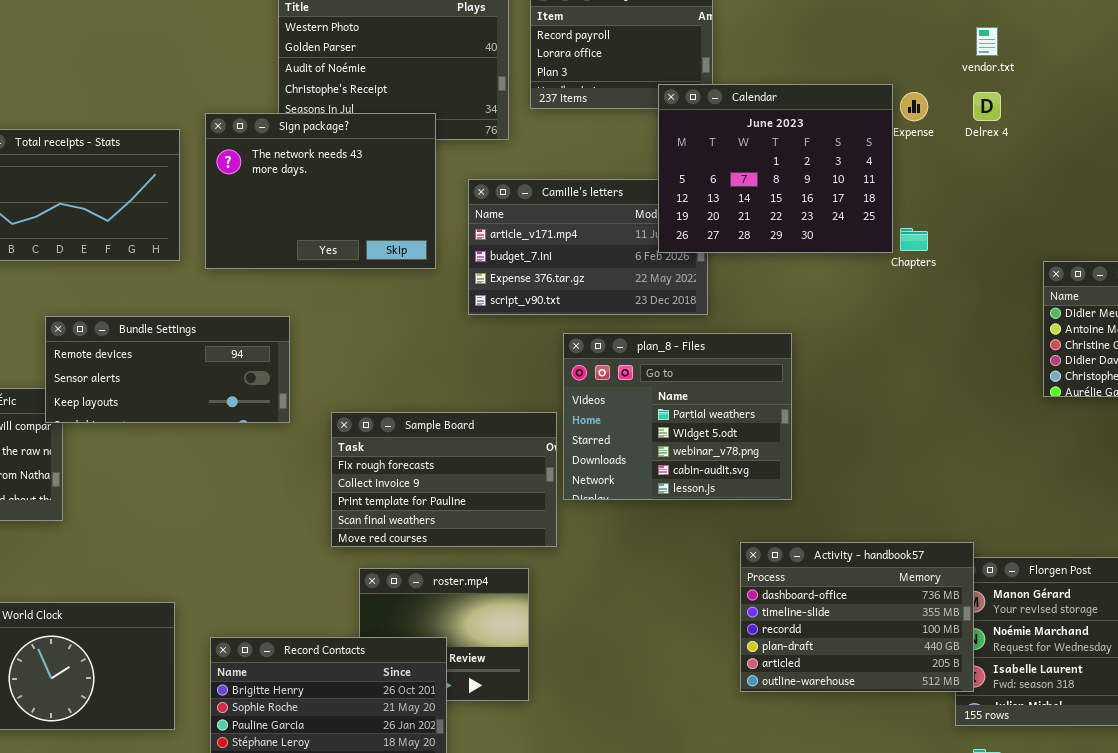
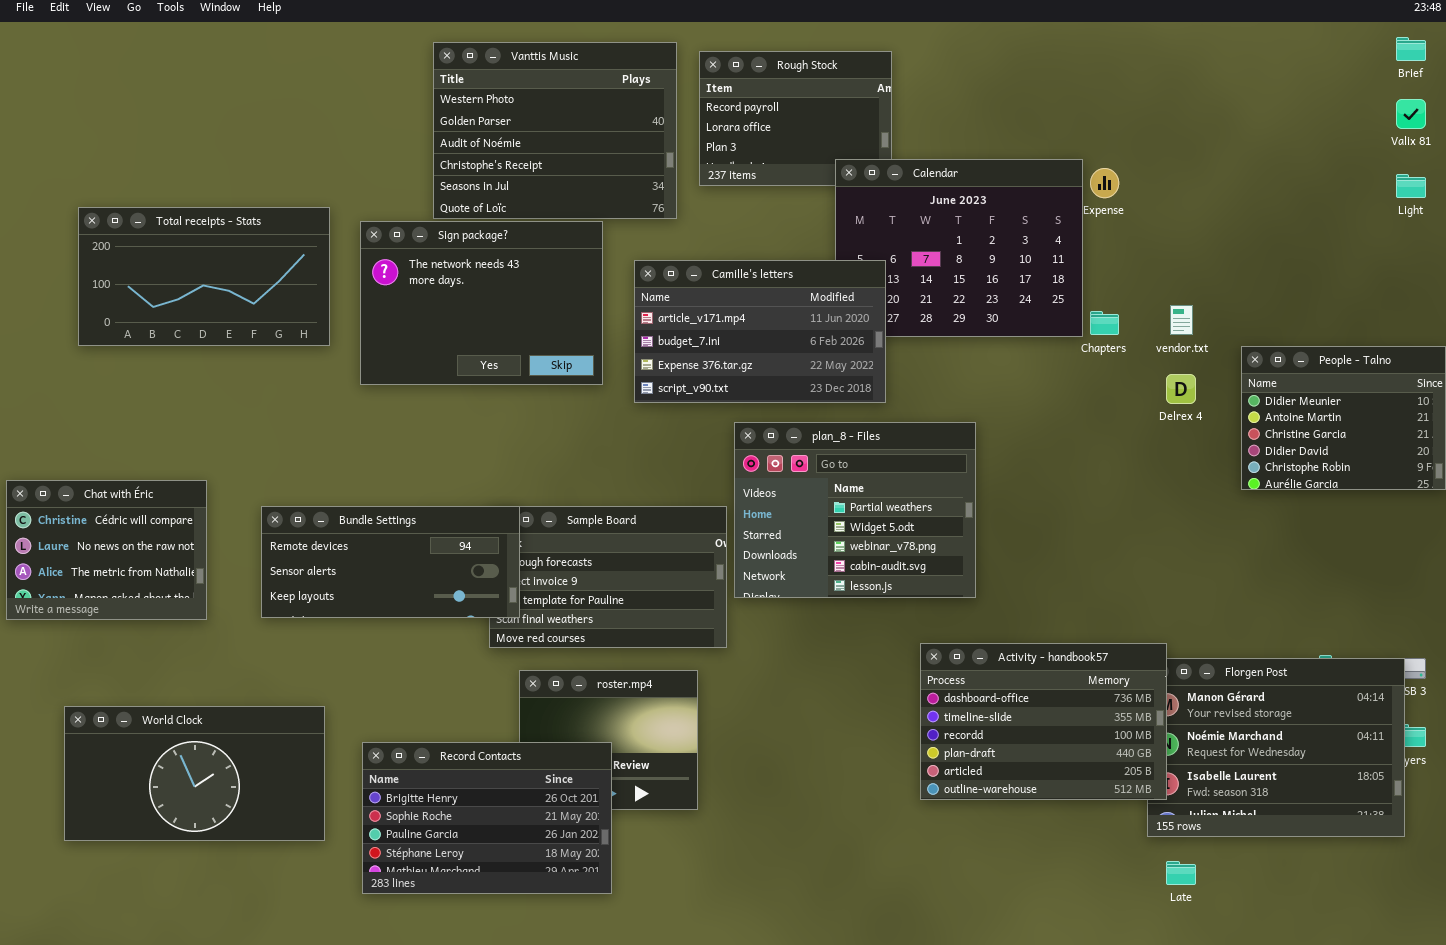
vendor.txt: [976,27,998,56] -> [1170,305,1193,335], moved
Delrex 4: [973,92,1001,121] -> [1166,374,1196,404], moved
Sign package?: [205,113,436,269] -> [360,221,603,385], moved
Camille's letters: [468,179,708,315] -> [634,260,886,403], raised
Bundle Settings: [45,316,290,423] -> [261,506,520,618], moved

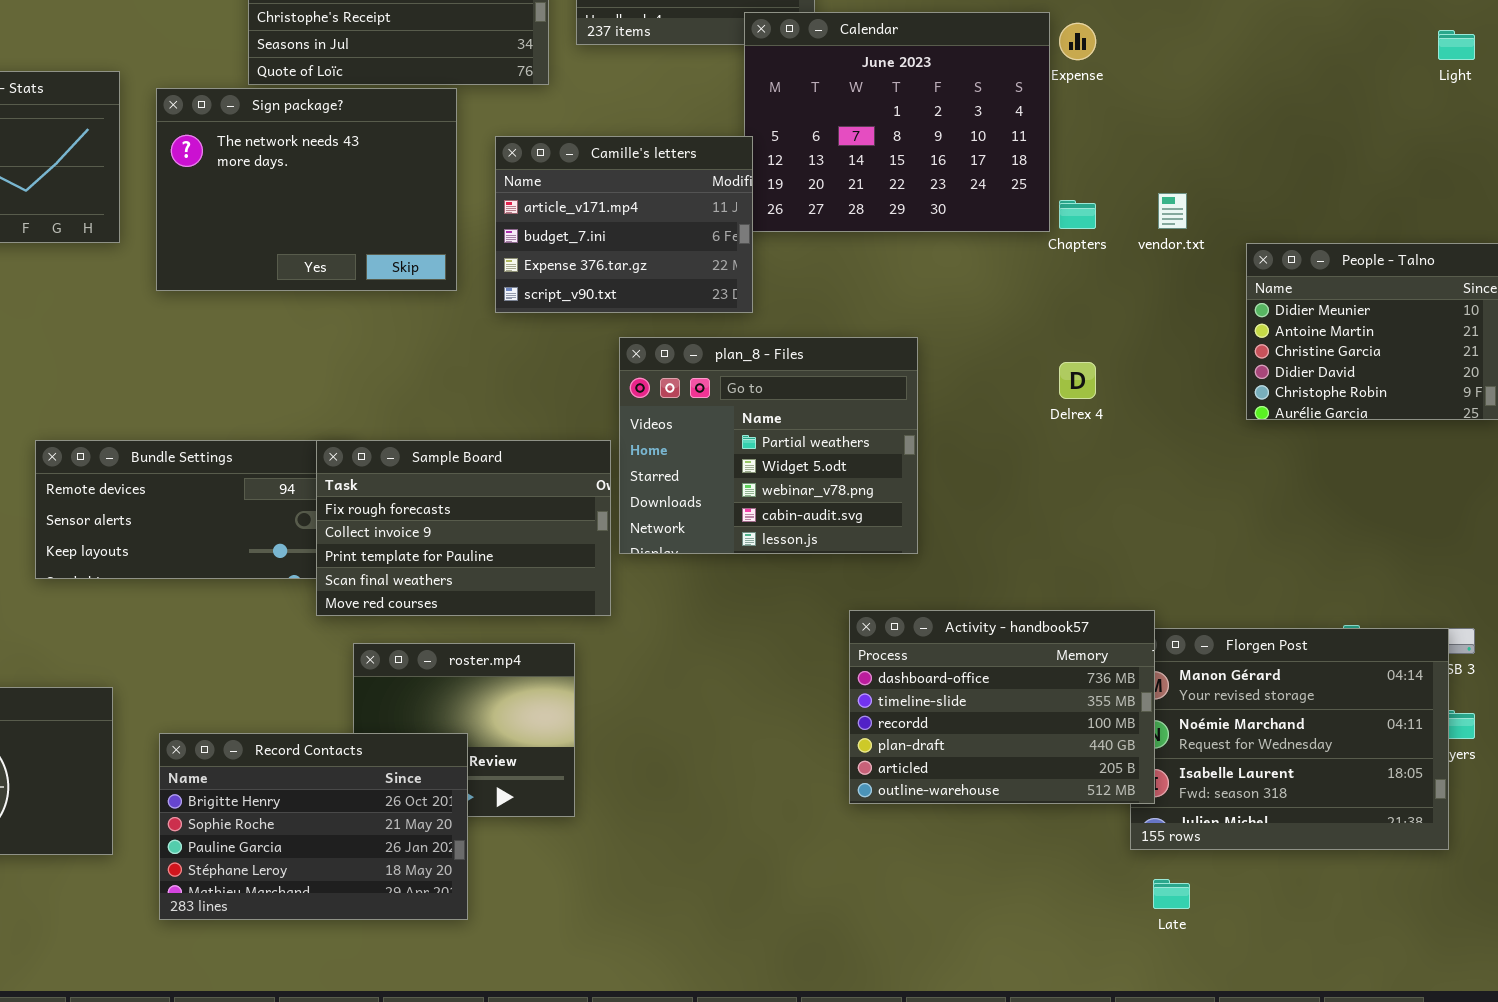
Camille's letters: [634,260,886,403] -> [495,136,753,313], resized
Delrex 4: [1166,374,1196,404] -> [1059,362,1096,399], moved
Sample Board: [489,506,727,648] -> [316,440,611,616], raised

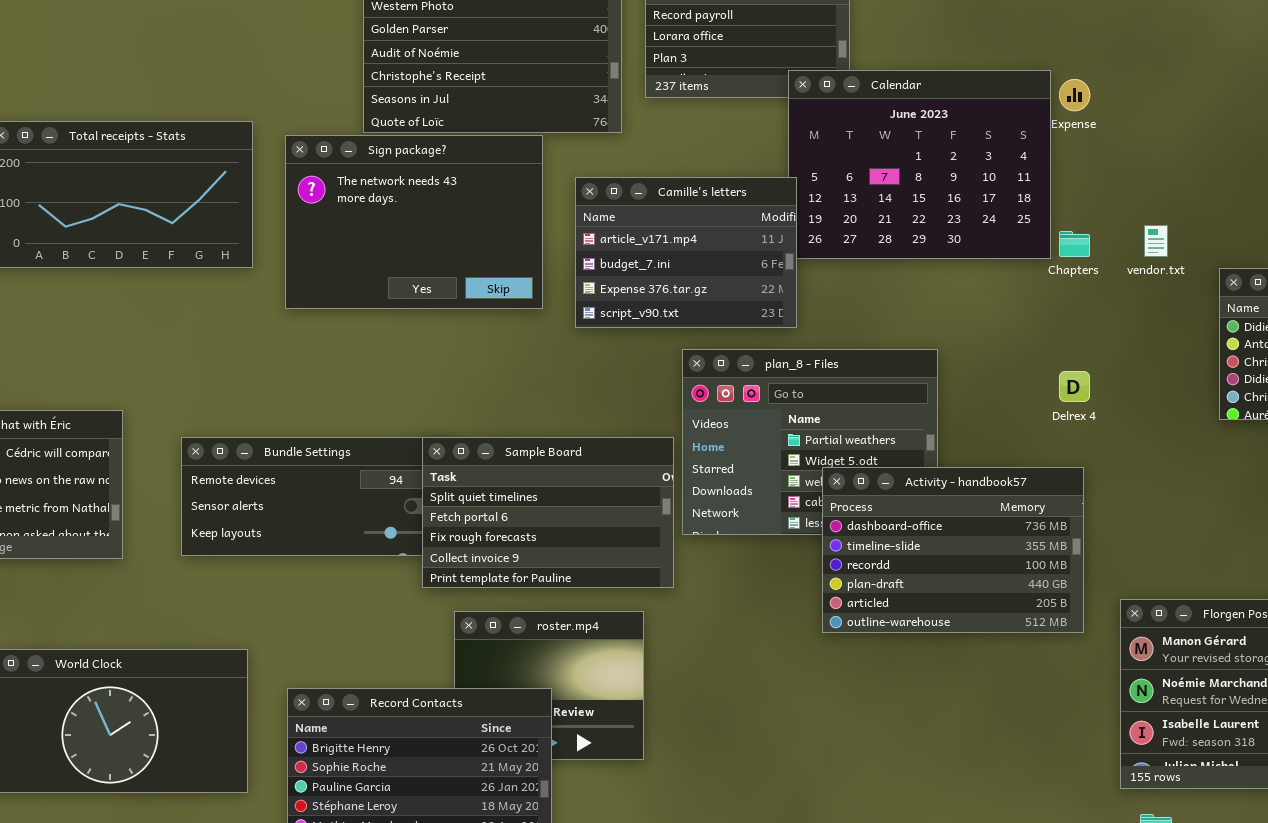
Sample Board: [316,440,611,616] -> [422,437,674,588], scrolled up 2 rows
Activity - handbook57: [849,610,1155,804] -> [822,467,1084,633], moved

